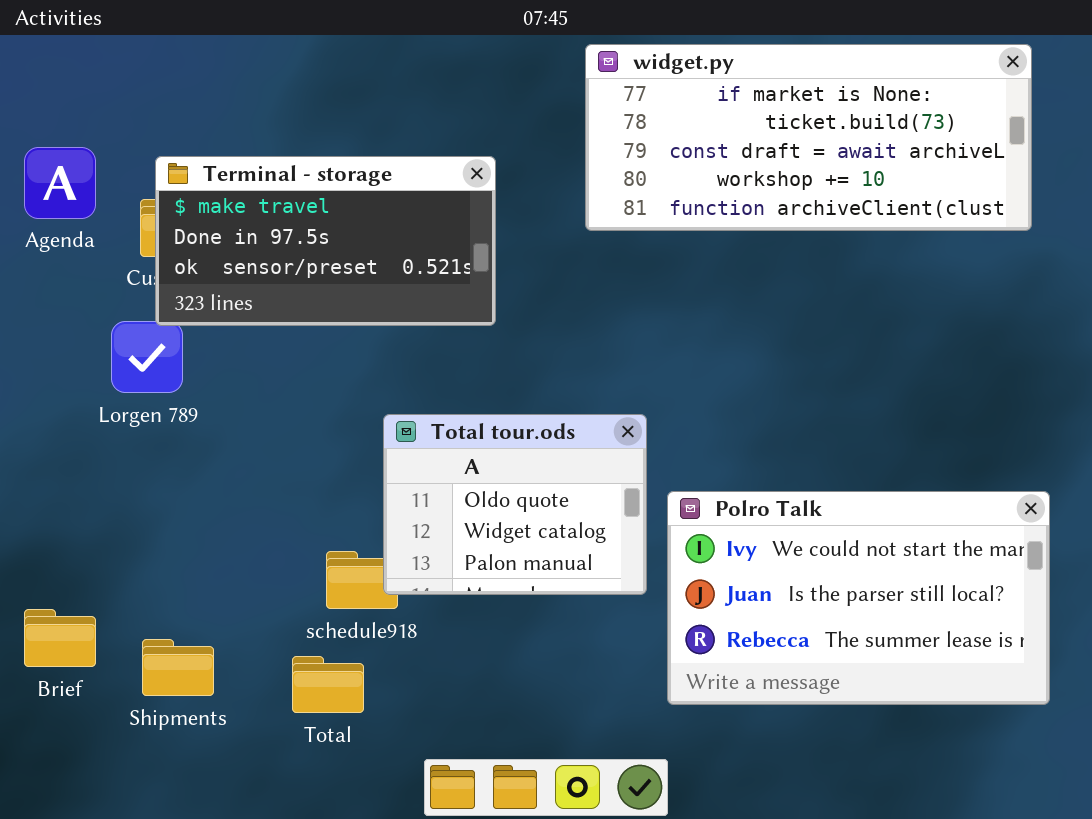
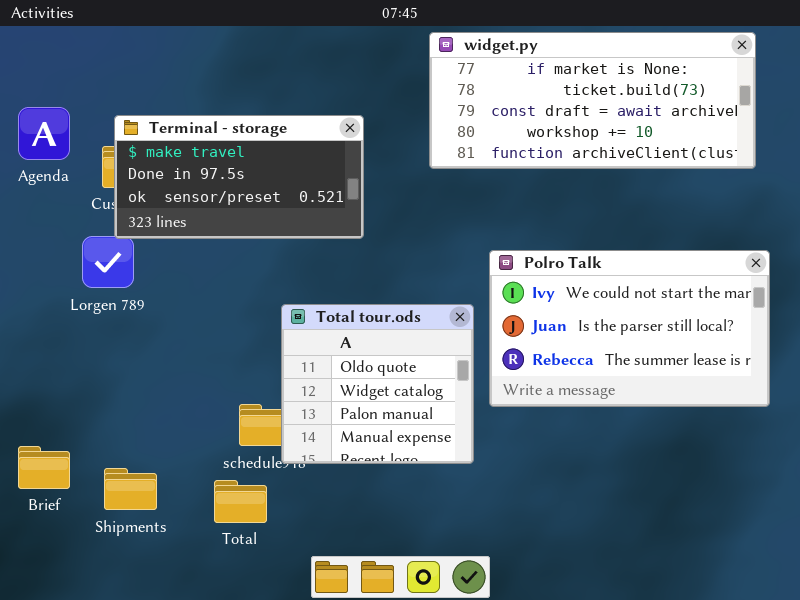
Total tour.ods: [383,414,647,595] -> [281,304,474,464], resized
Polro Talk: [667,491,1050,705] -> [489,250,770,407], moved

